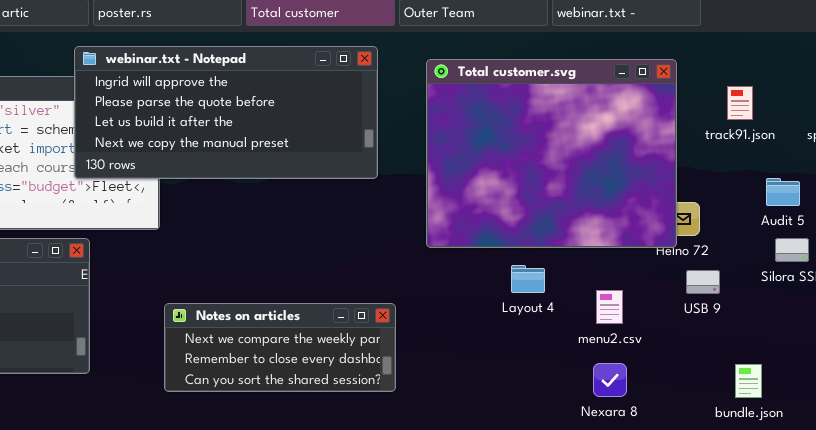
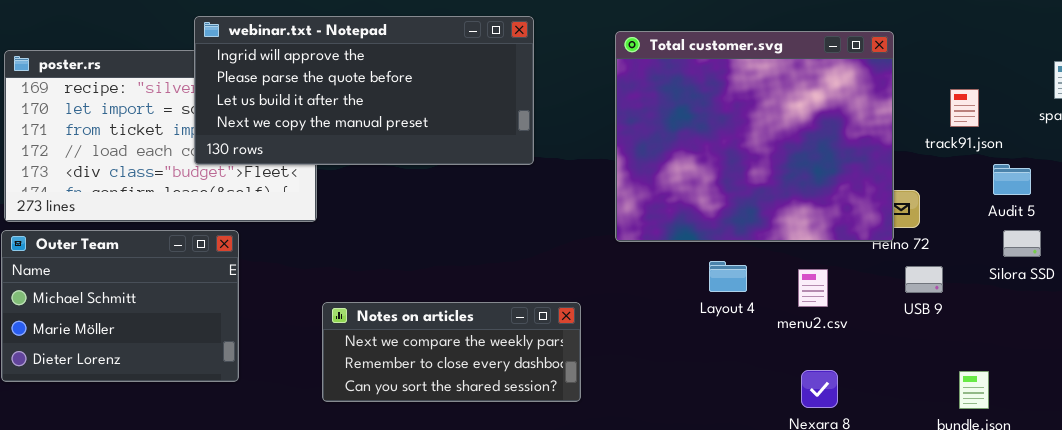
webinar.txt - Notepad: [74,46,378,179] -> [194,16,534,165], moved
track91.json: [727,86,753,120] -> [950,89,979,127], moved
menu2.csv: [596,290,623,324] -> [798,269,828,307], moved

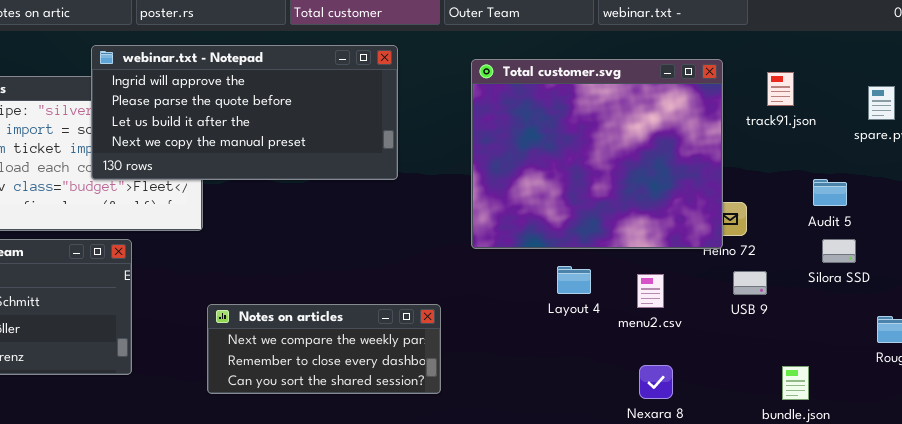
track91.json: [950,89,979,127] -> [767,72,794,106], moved

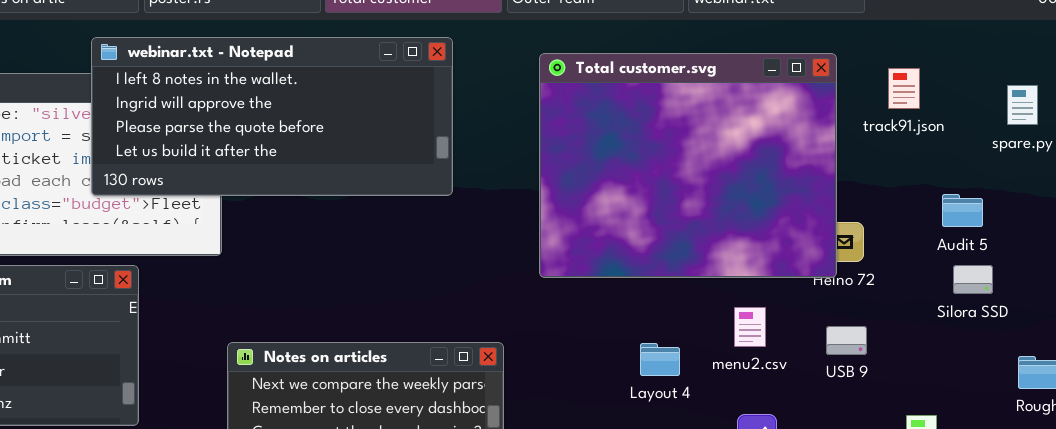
webinar.txt - Notepad: [91,45,398,180] -> [91,37,453,196], scrolled up 1 row
Layout 4: [557,266,591,294] -> [640,343,680,376], moved
USB 9: [733,271,767,295] -> [826,326,867,355], moved

